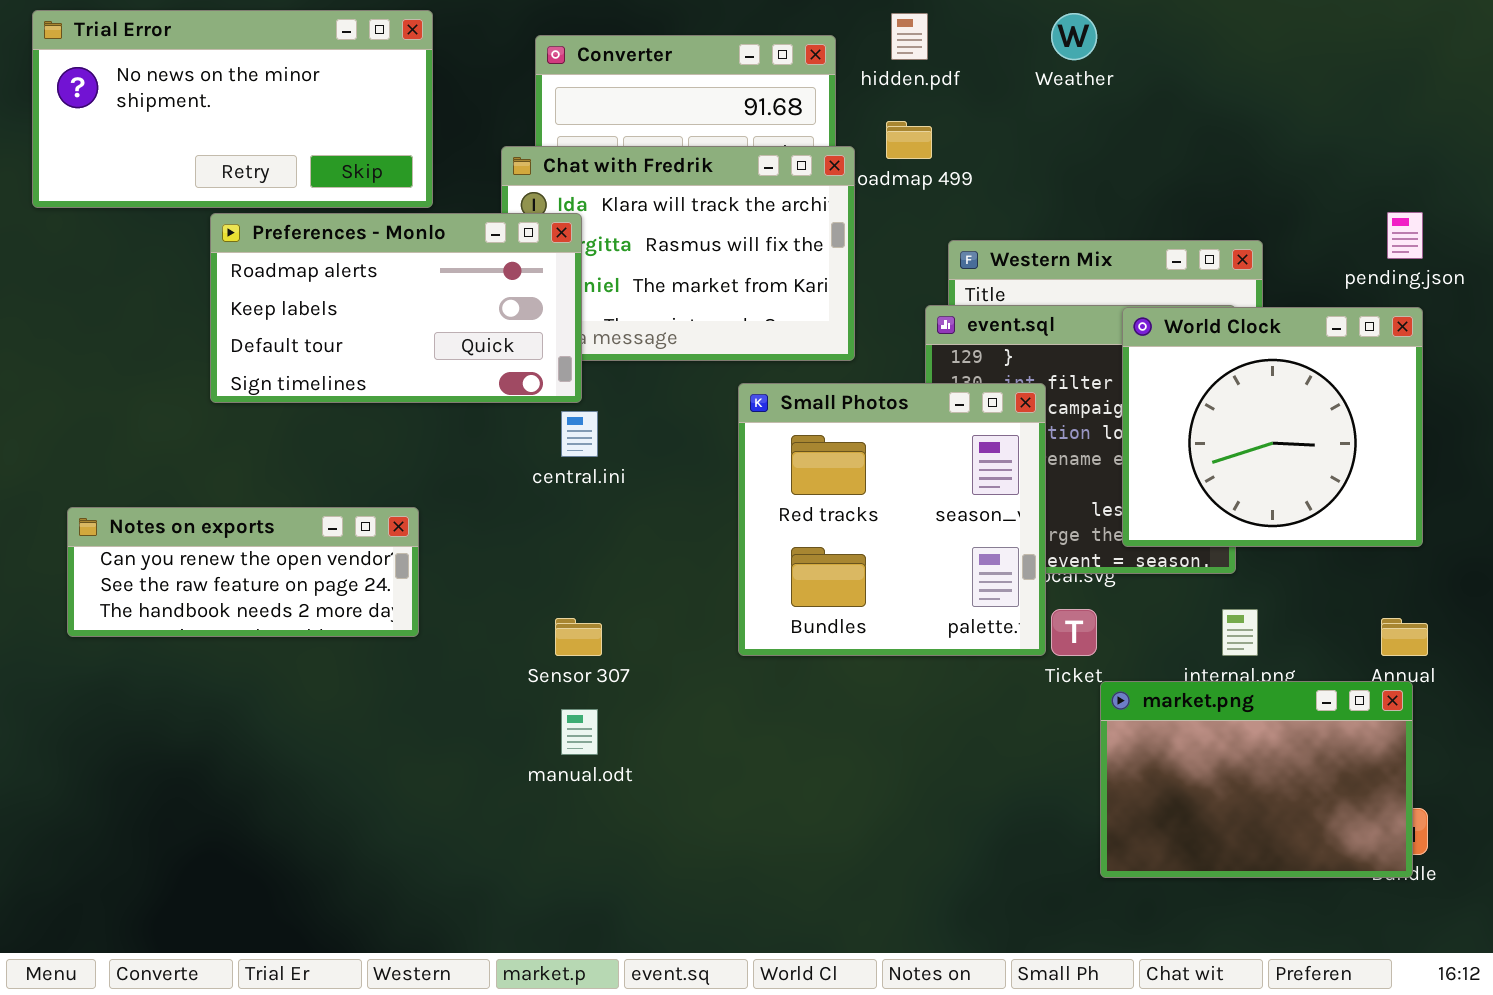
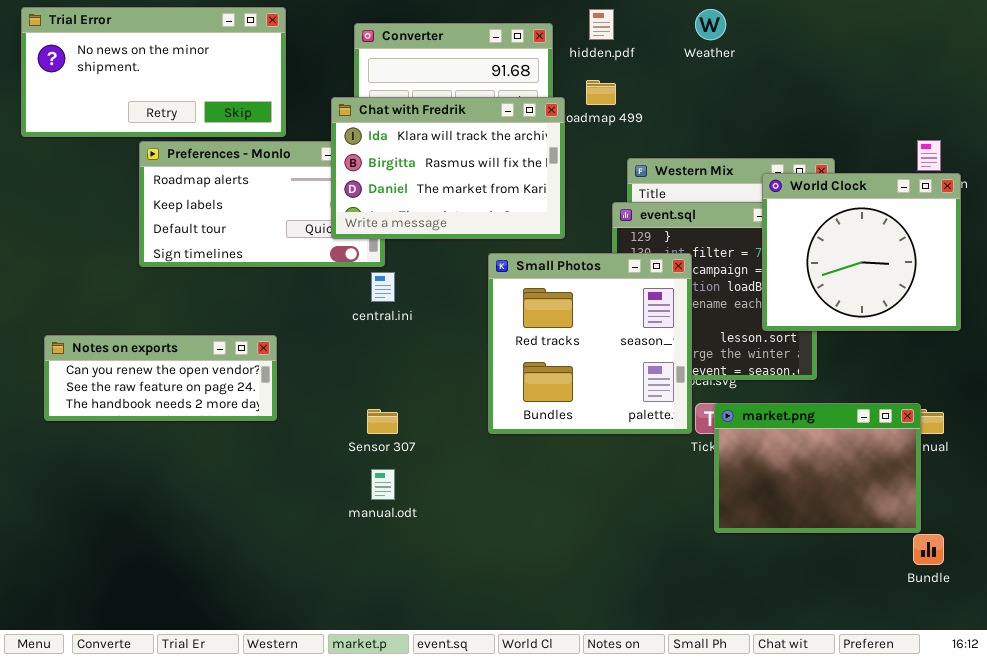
Chat with Fredrik: [501,146,855,361] -> [331,97,565,239], raised
World Clock: [1122,307,1423,547] -> [762,173,961,331], moved
market.png: [1100,681,1413,878] -> [714,403,921,533], moved

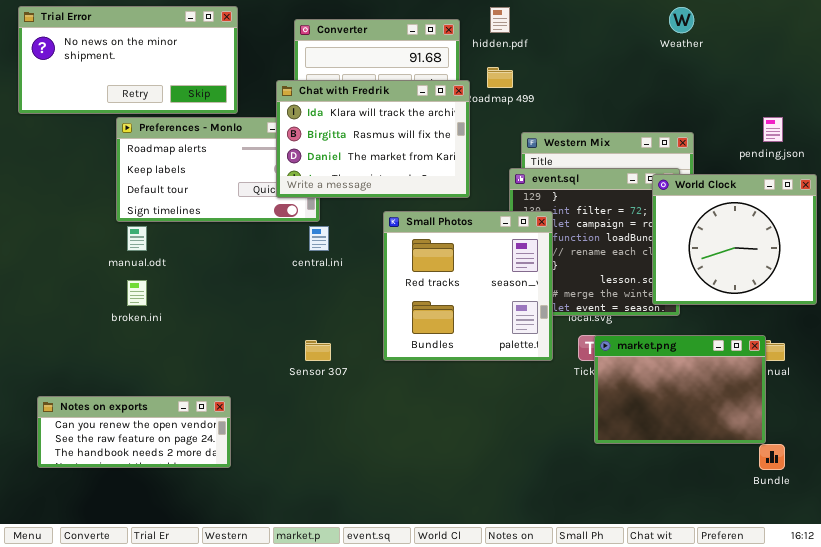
Weather: [695,9,726,40] -> [669,7,694,33], moved
World Clock: [762,173,961,331] -> [652,174,817,305], moved
Small Photos: [488,253,692,434] -> [383,211,553,361], moved
Notes on exports: [44,335,277,421] -> [37,396,231,468], moved
manual.odt: [371,469,395,500] -> [127,226,147,251], moved

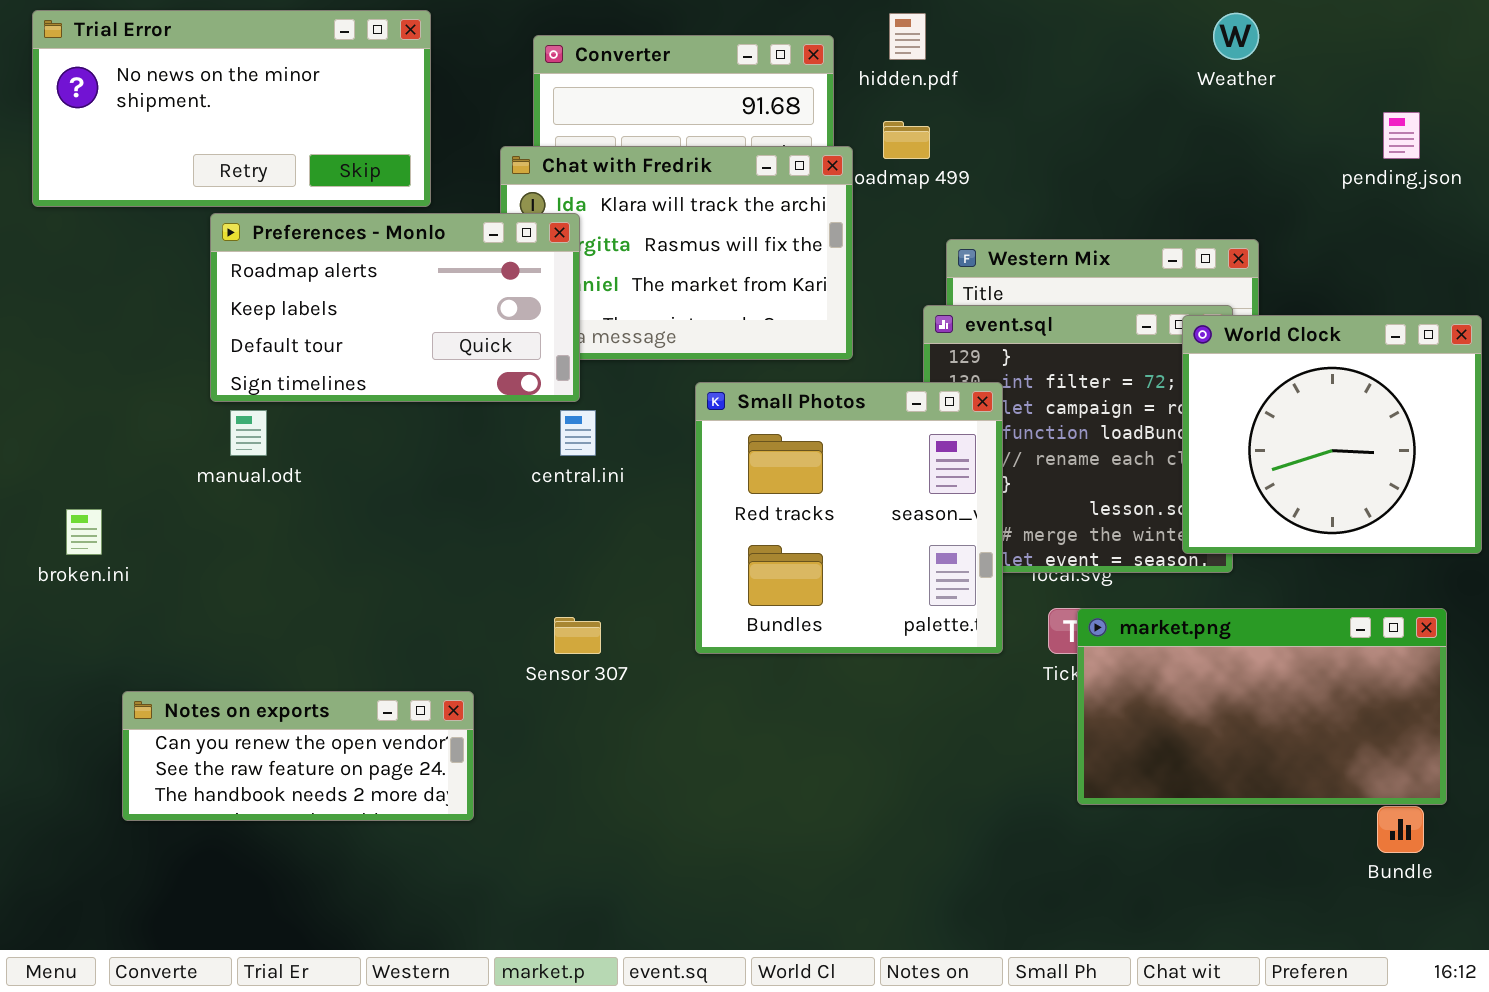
pending.json: [763,117,783,142] -> [1383,112,1420,159], moved
Preferences - Monlo: [116,117,320,222] -> [210,213,580,402], raised
broken.ini: [127,280,147,306] -> [66,509,102,555], moved
market.png: [594,335,766,444] -> [1077,608,1447,805], resized
Notes on exports: [37,396,231,468] -> [122,691,474,821], moved

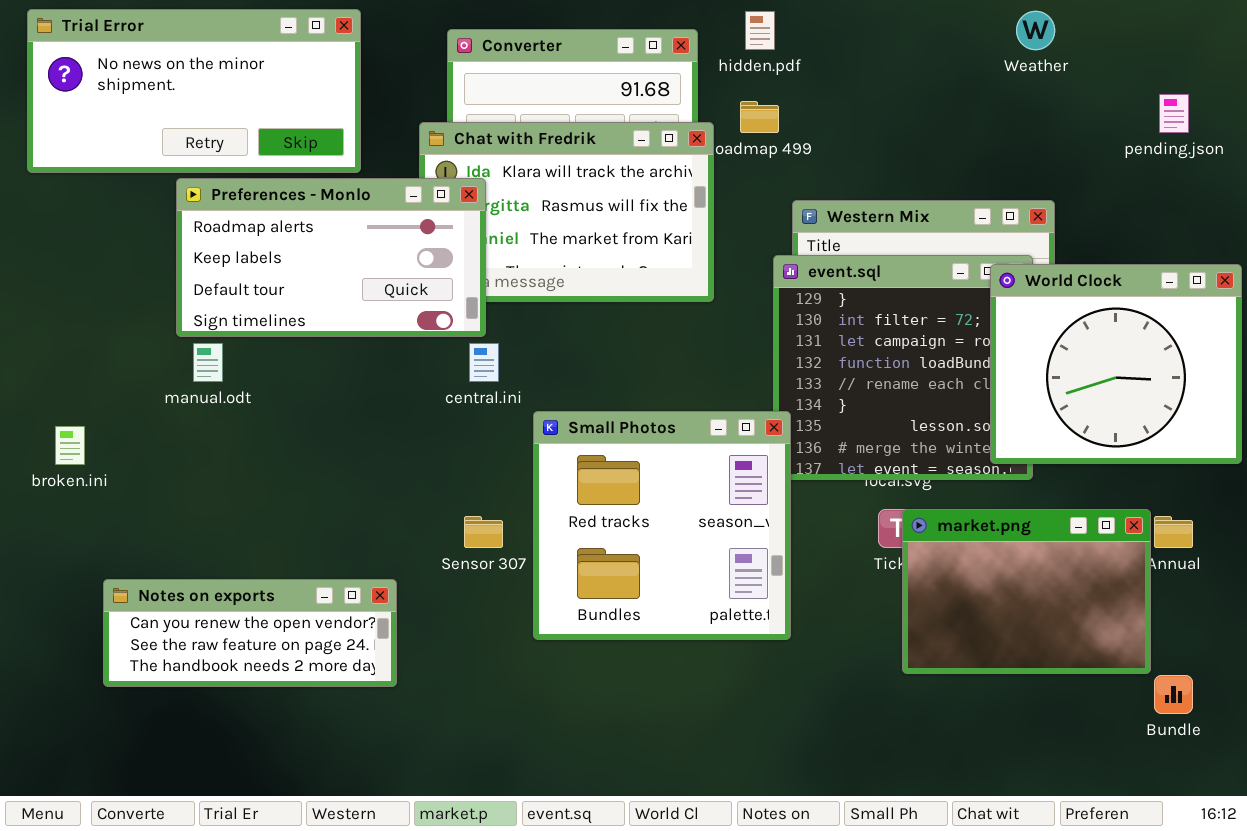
Small Photos: [695,382,1003,654] -> [533,411,791,640], moved
market.png: [1077,608,1447,805] -> [902,509,1151,674], resized

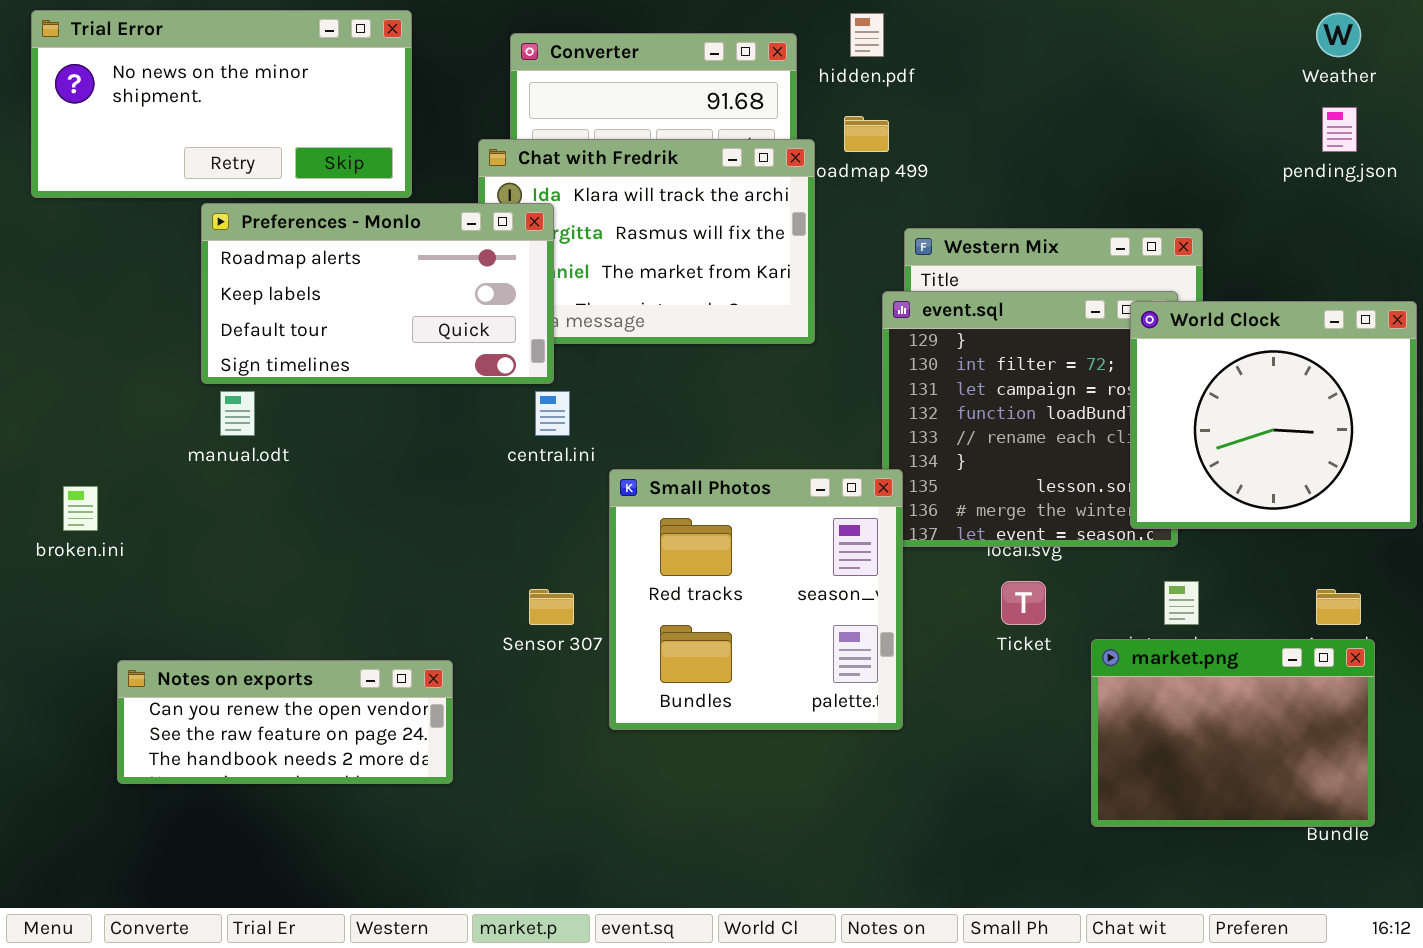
Weather: [1016,11,1055,50] -> [1316,13,1361,57], moved
market.png: [902,509,1151,674] -> [1091,639,1375,827], moved

